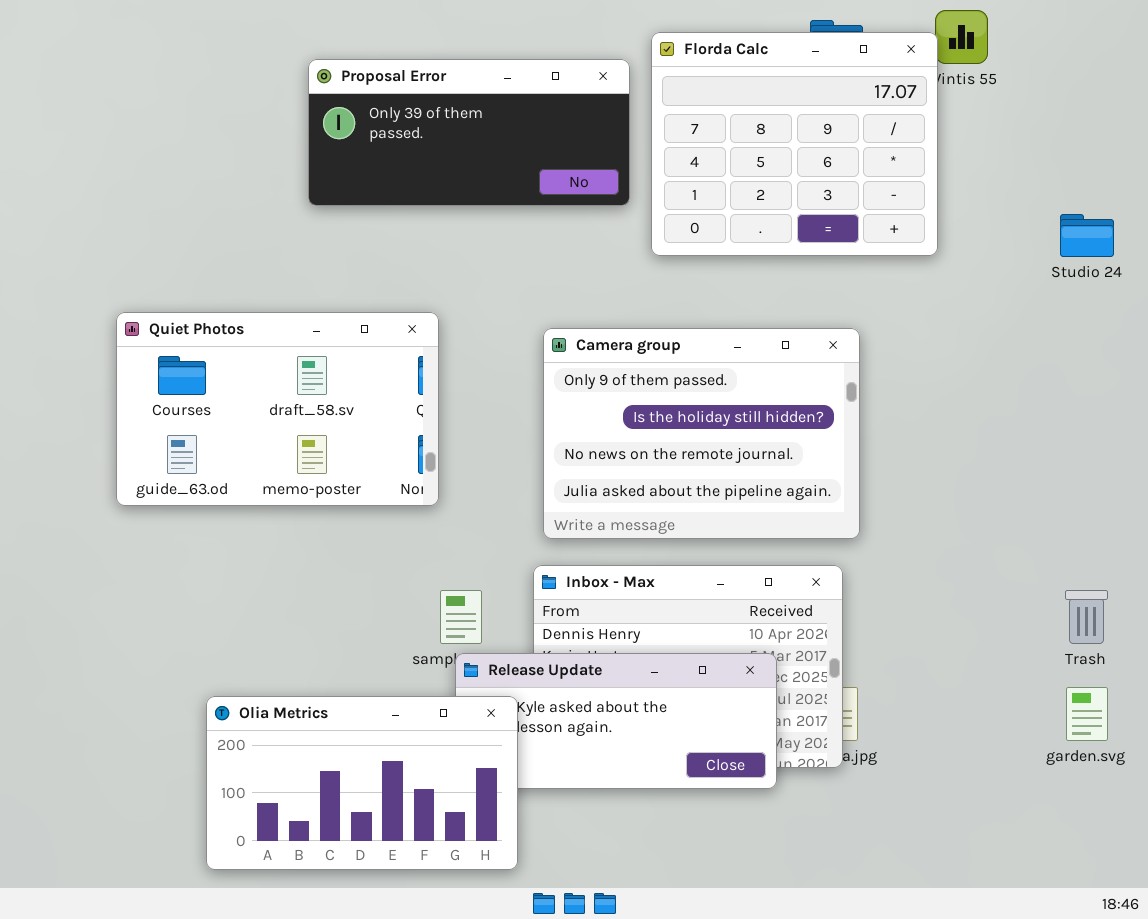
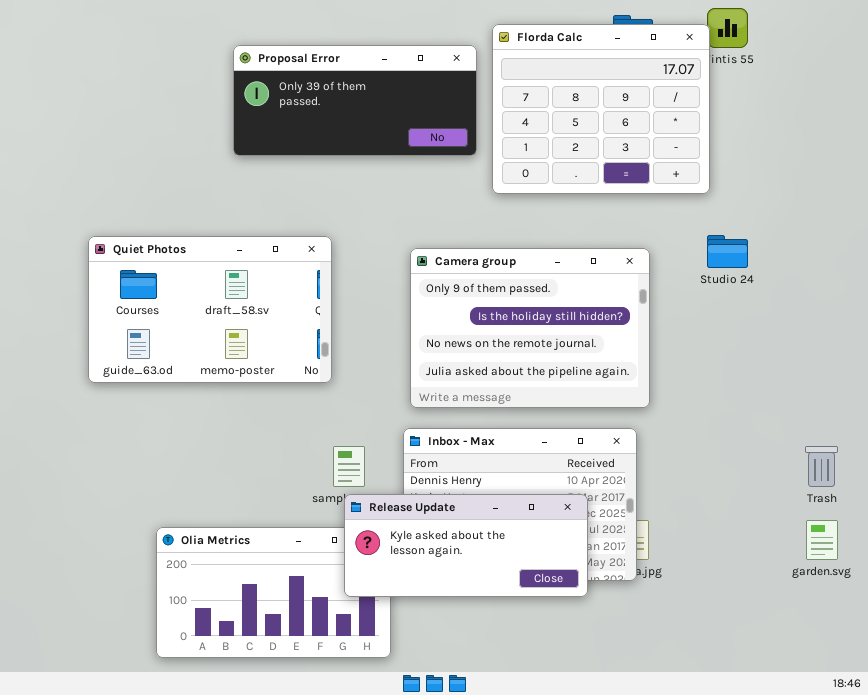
Studio 24: [1060,214,1114,257] -> [707,235,748,268], moved
Release Update: [455,653,777,789] -> [344,494,588,597], raised

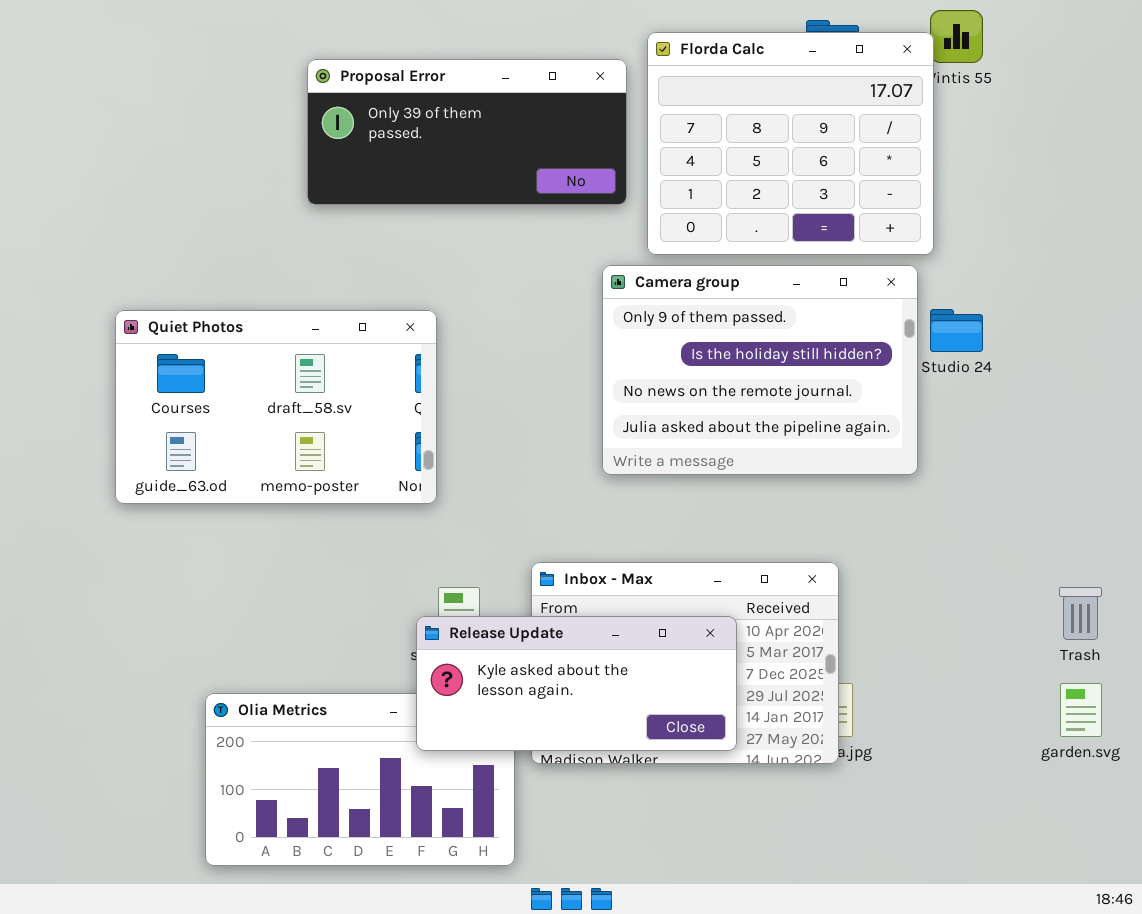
Camera group: [410,248,650,408] -> [602,265,918,475], moved
Release Update: [344,494,588,597] -> [416,616,737,751], moved

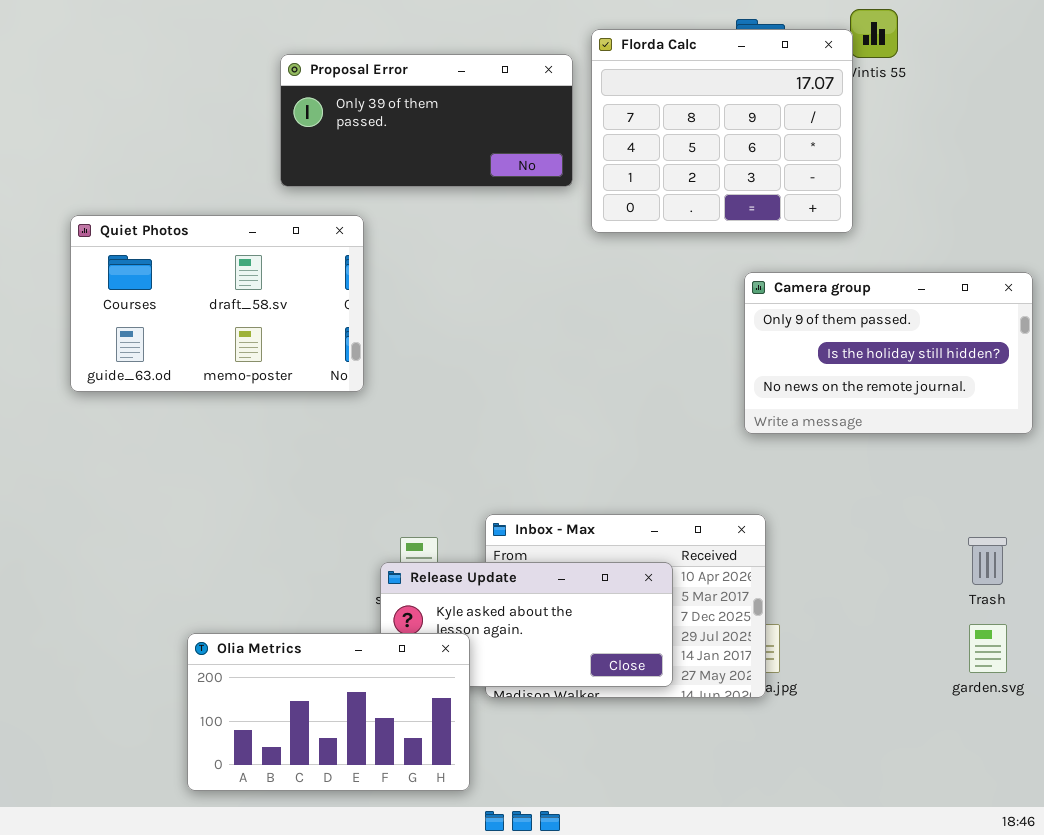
Camera group: [602,265,918,475] -> [744,272,1033,434], moved, resized
Quiet Photos: [115,310,437,504] -> [70,215,364,392], moved
Olia Metrics: [205,693,515,866] -> [187,633,470,791], raised

